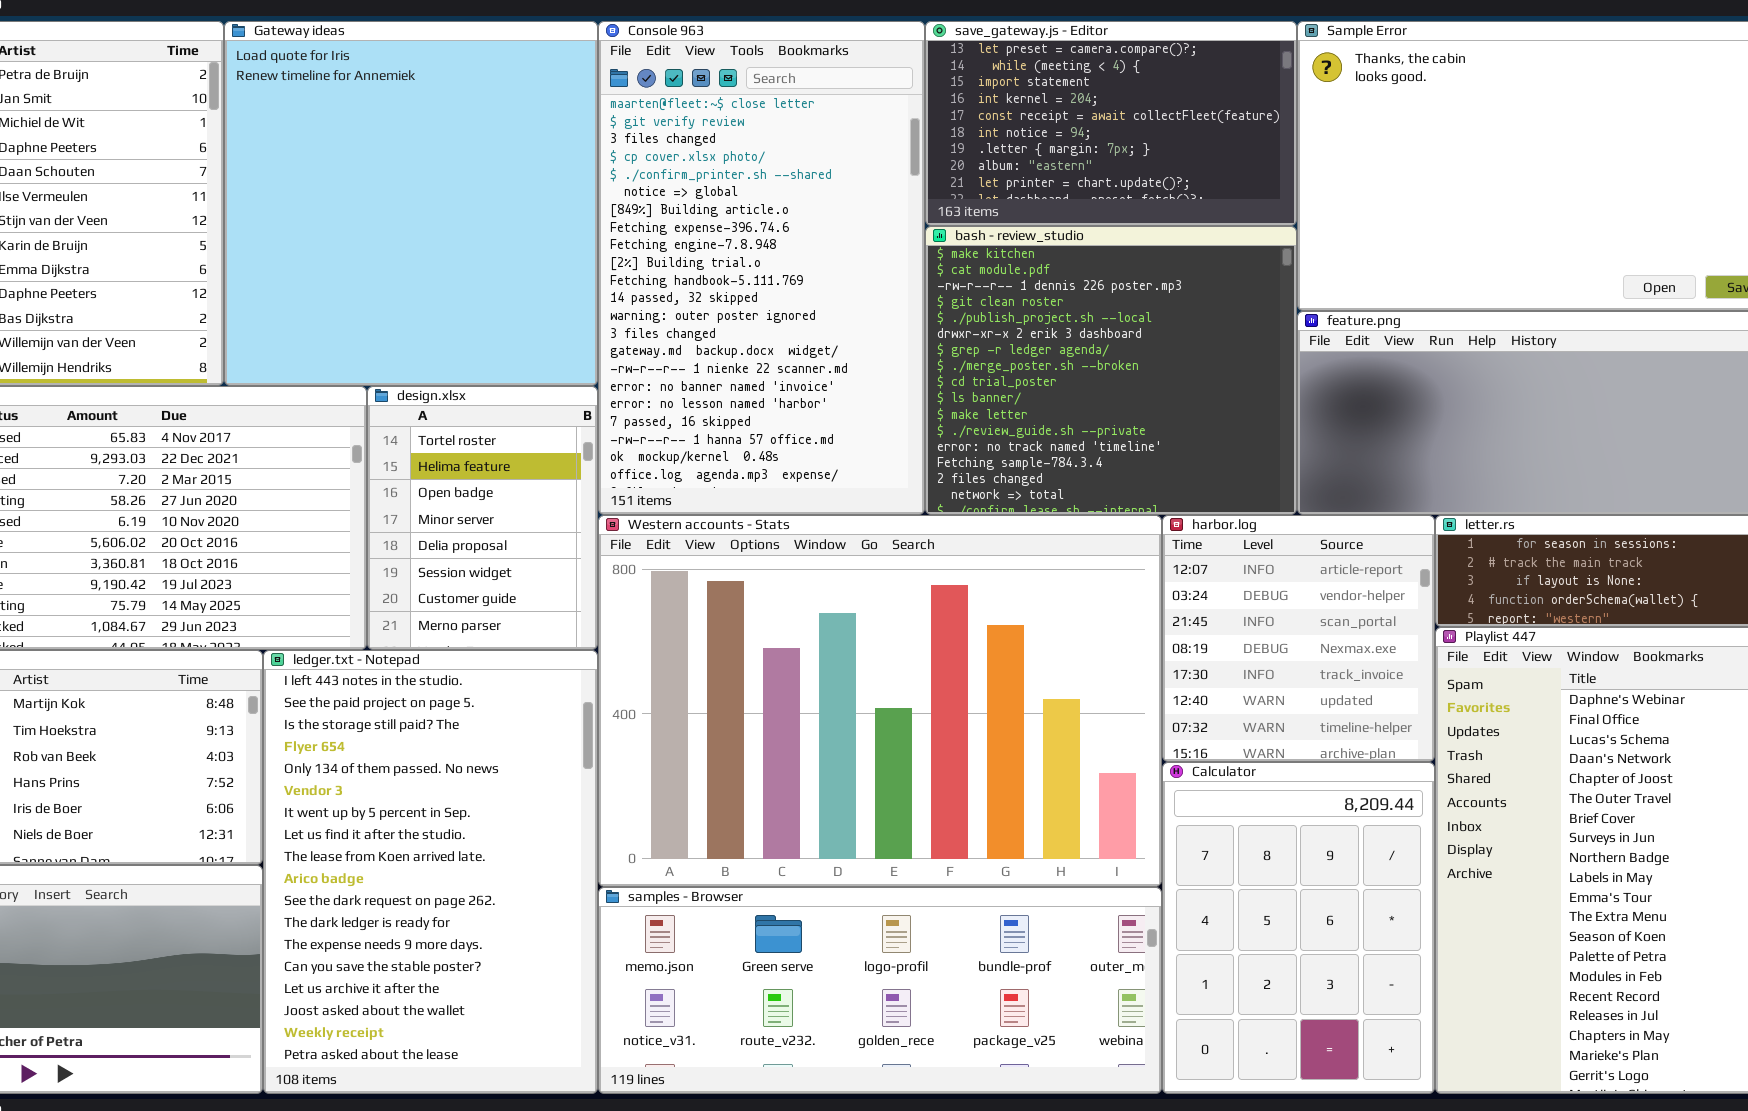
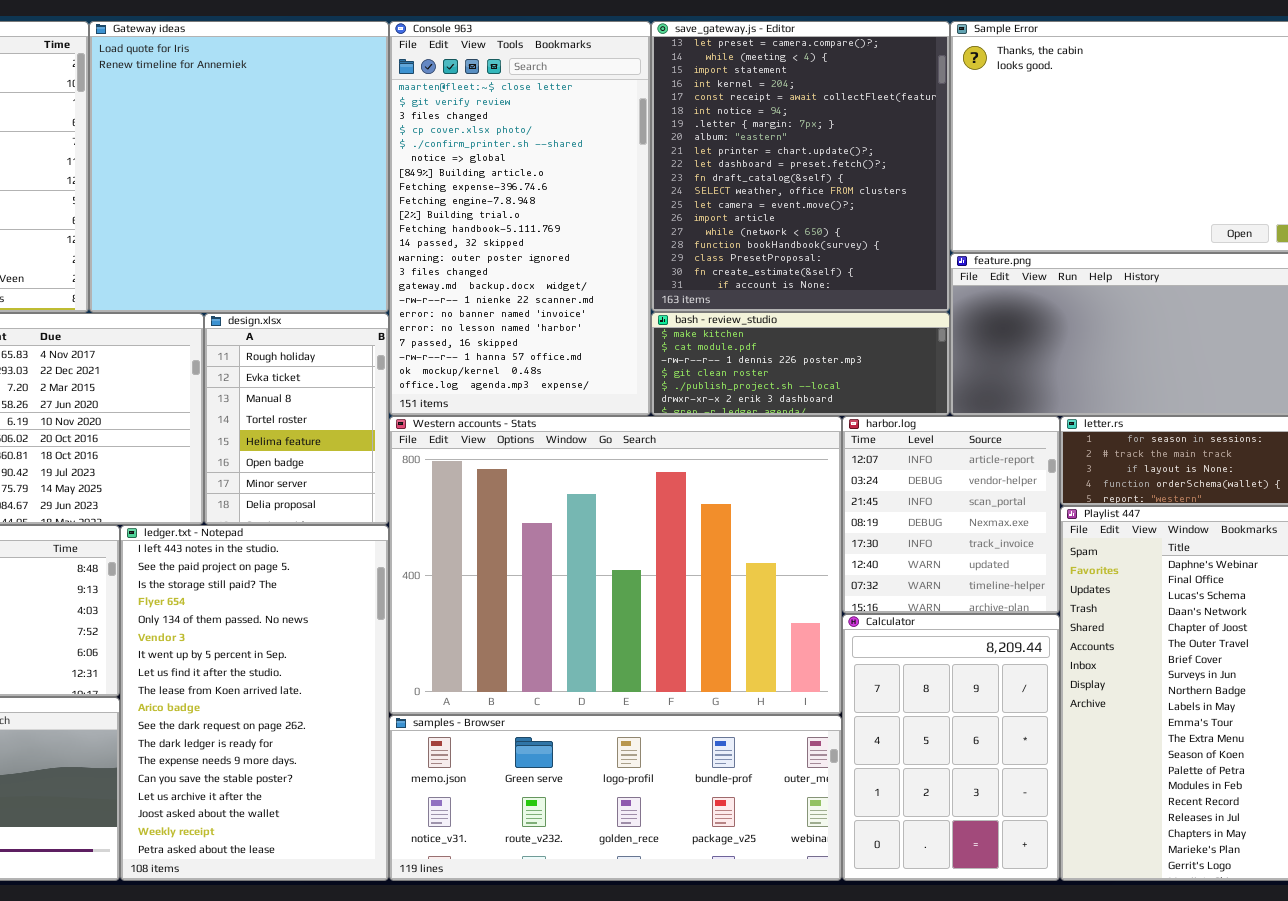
save_gateway.js - Editor: [925,21,1297,226] -> [651,21,950,312], resized
bash - review_studio: [925,226,1297,515] -> [651,312,950,416], resized
design.xlsx: [367,386,598,650] -> [204,313,389,525], scrolled up 3 rows

